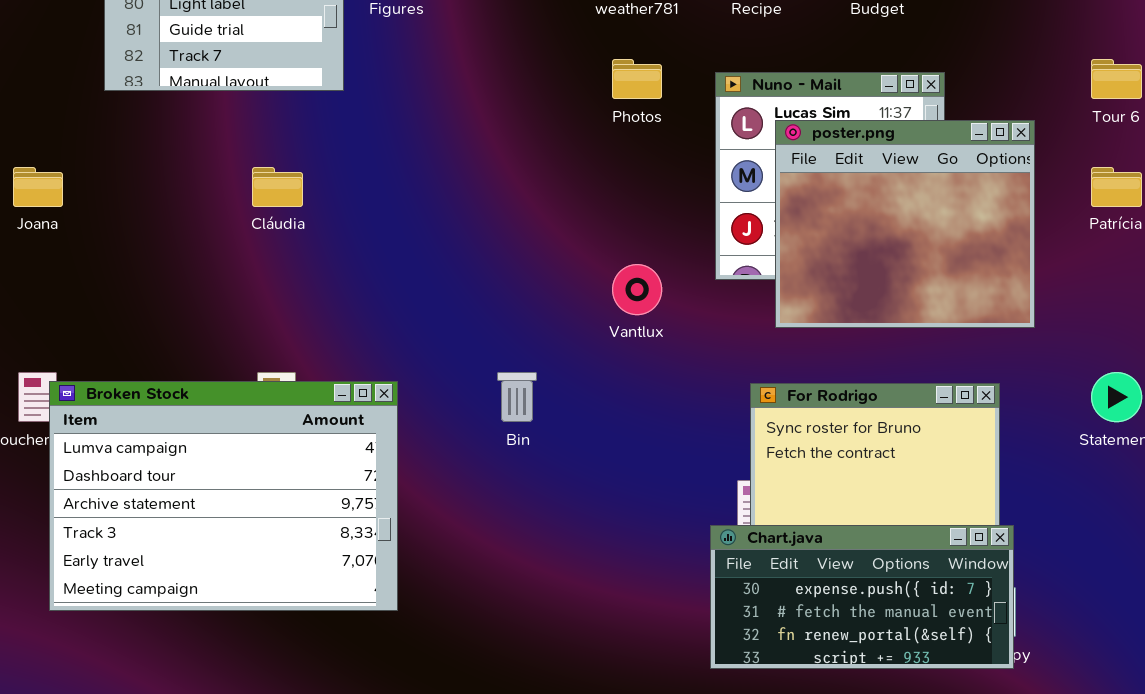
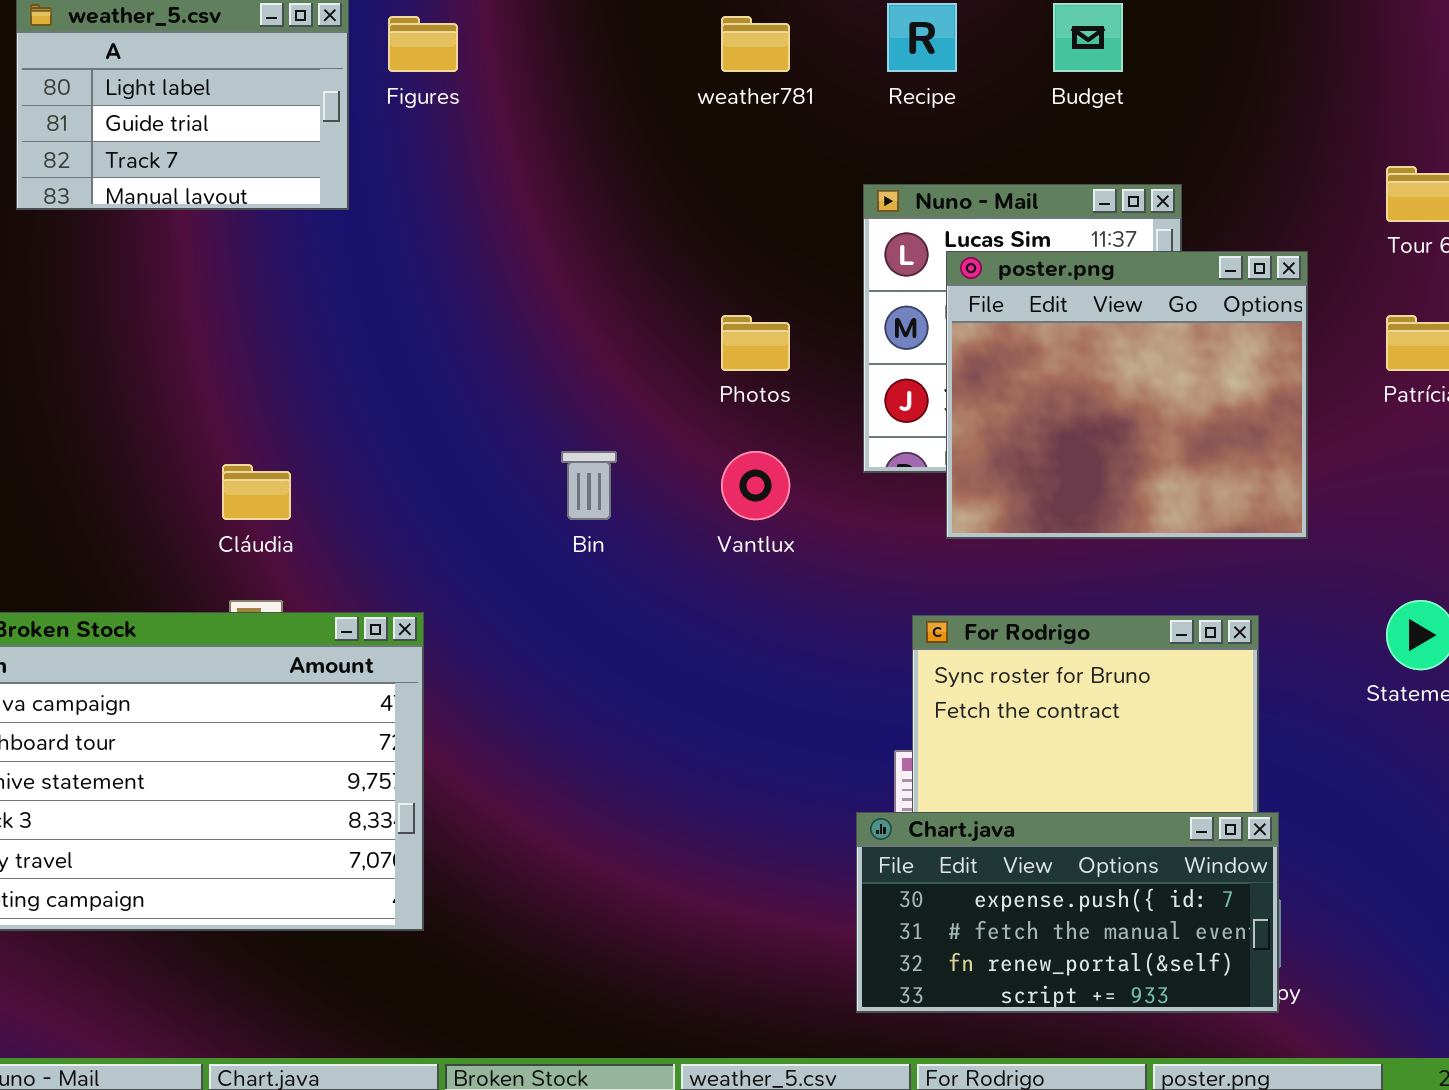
Photos: [612,59,662,99] -> [721,315,790,371], moved
Cláudia: [252,167,303,207] -> [222,464,291,520], moved
Bin: [497,372,537,422] -> [561,451,617,520], moved

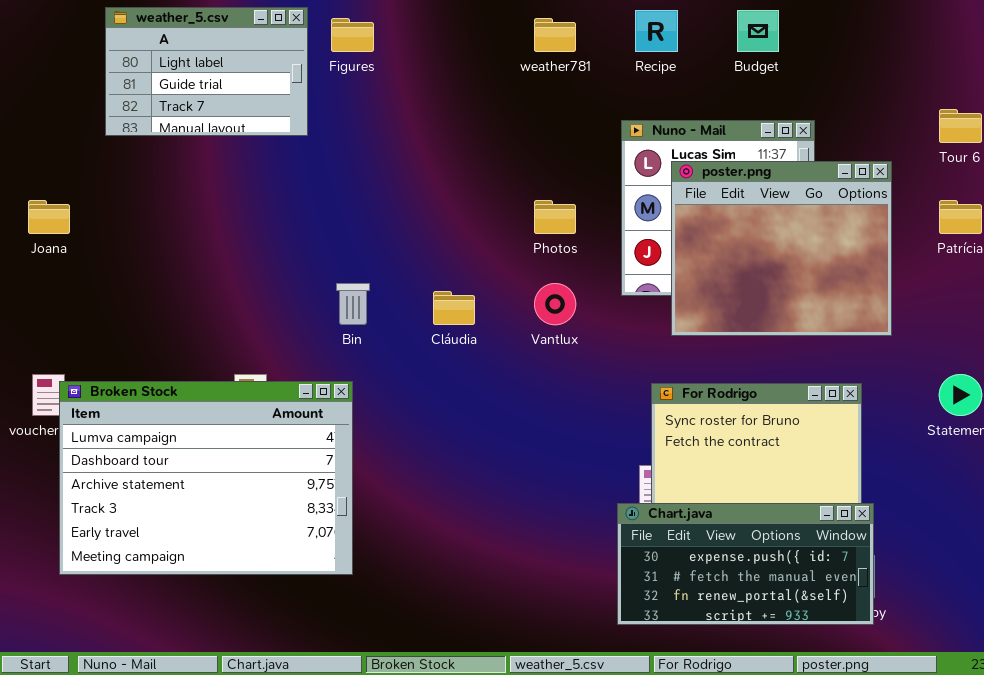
Bin: [561,451,617,520] -> [336,283,370,325], moved
Cláudia: [222,464,291,520] -> [433,291,475,325], moved

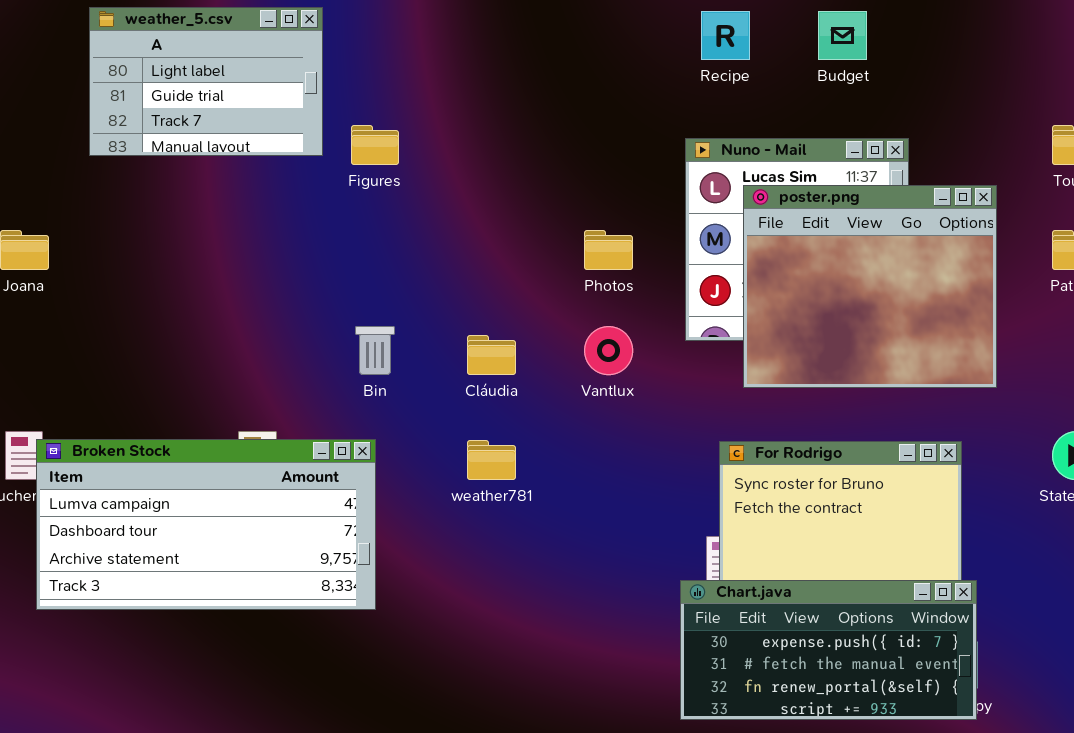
Figures: [331,18,374,52] -> [351,125,399,165], moved
weather781: [534,18,576,52] -> [467,440,516,480], moved
Broken Stock: [59,381,353,575] -> [36,439,376,610], resized

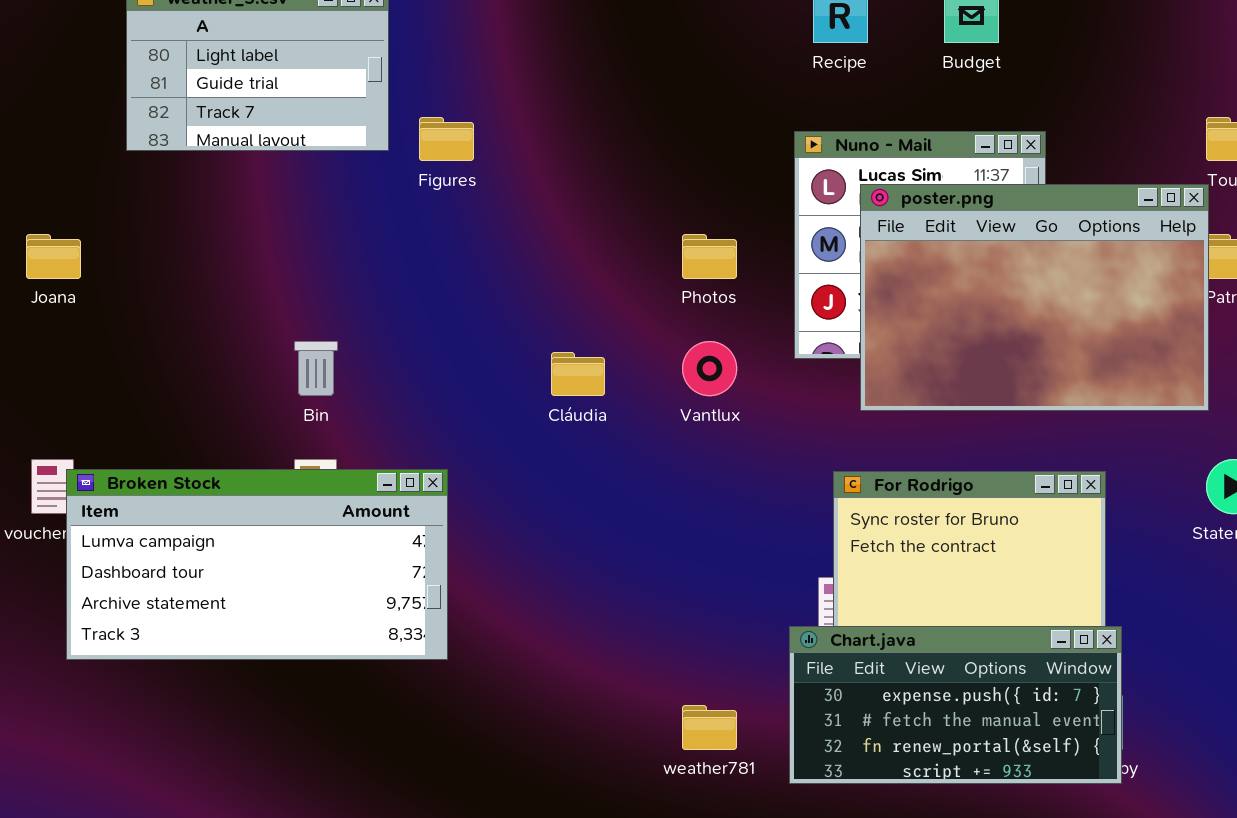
poster.png: [743,185,997,388] -> [860,184,1209,411], resized
Bin: [355,326,395,375] -> [294,341,338,396], moved
weather781: [467,440,516,480] -> [682,705,737,750], moved

